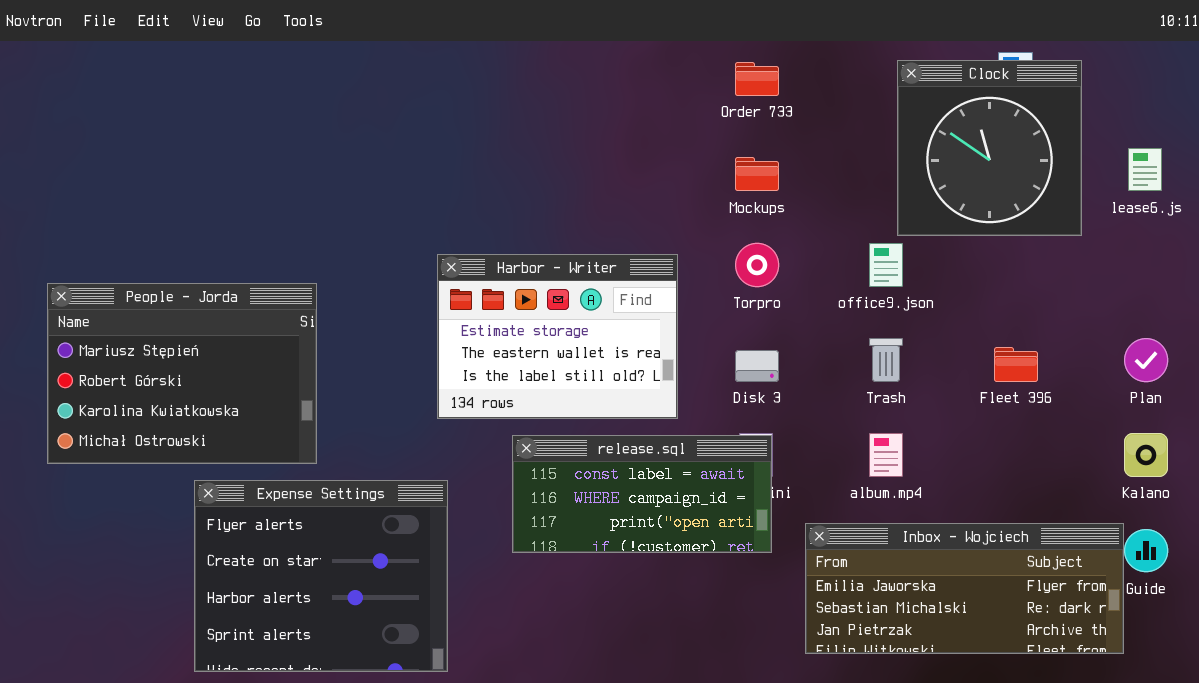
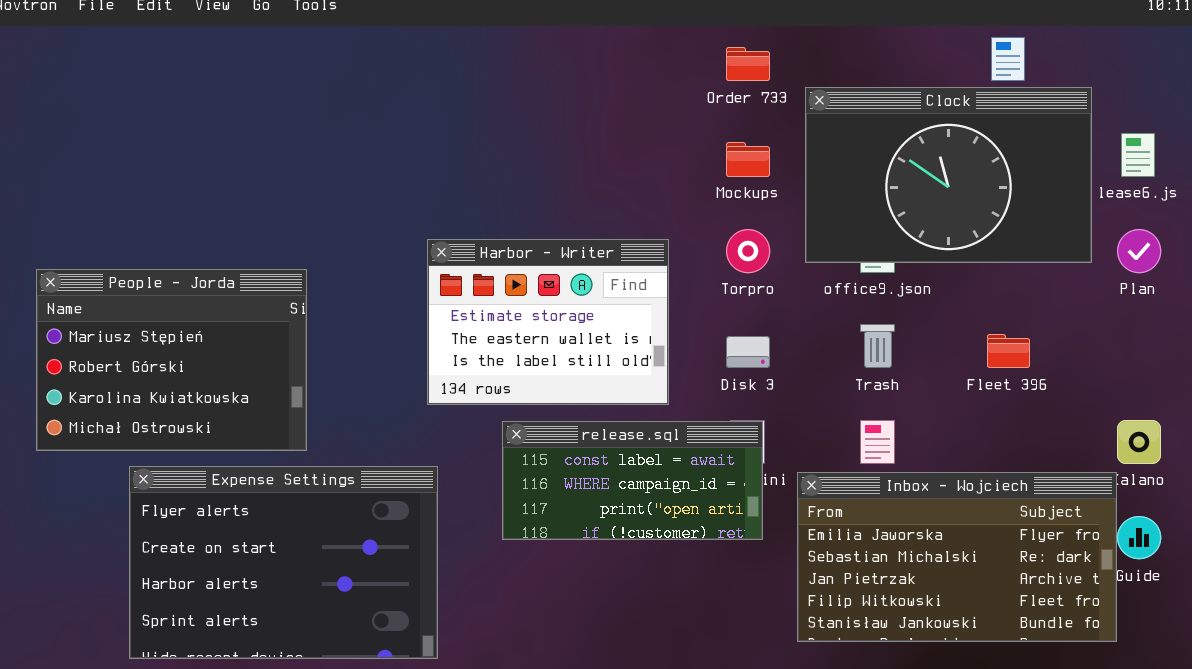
Clock: [897,60,1082,236] -> [805,87,1092,263], moved, resized
Plan: [1124,338,1168,382] -> [1117,229,1161,273], moved
Expense Settings: [194,480,448,672] -> [129,466,438,659], resized
Inbox - Wojciech: [805,523,1124,654] -> [797,472,1117,642], resized

